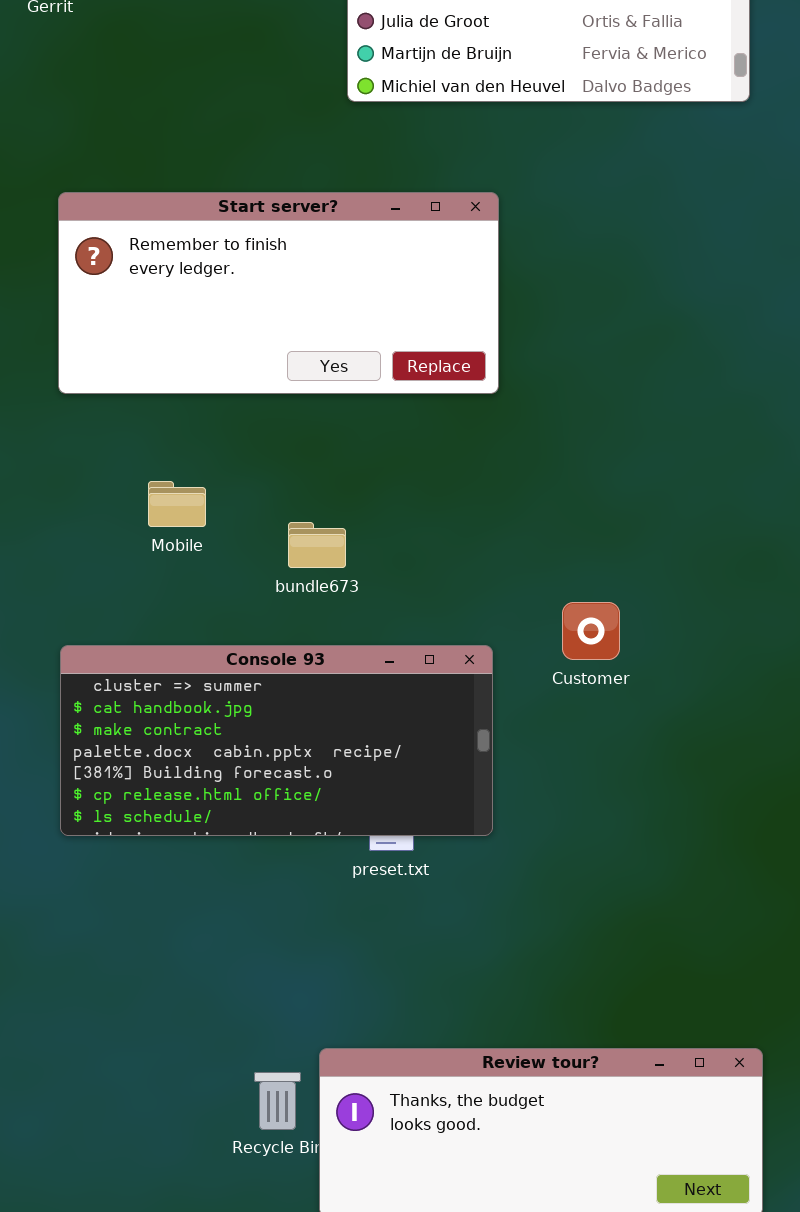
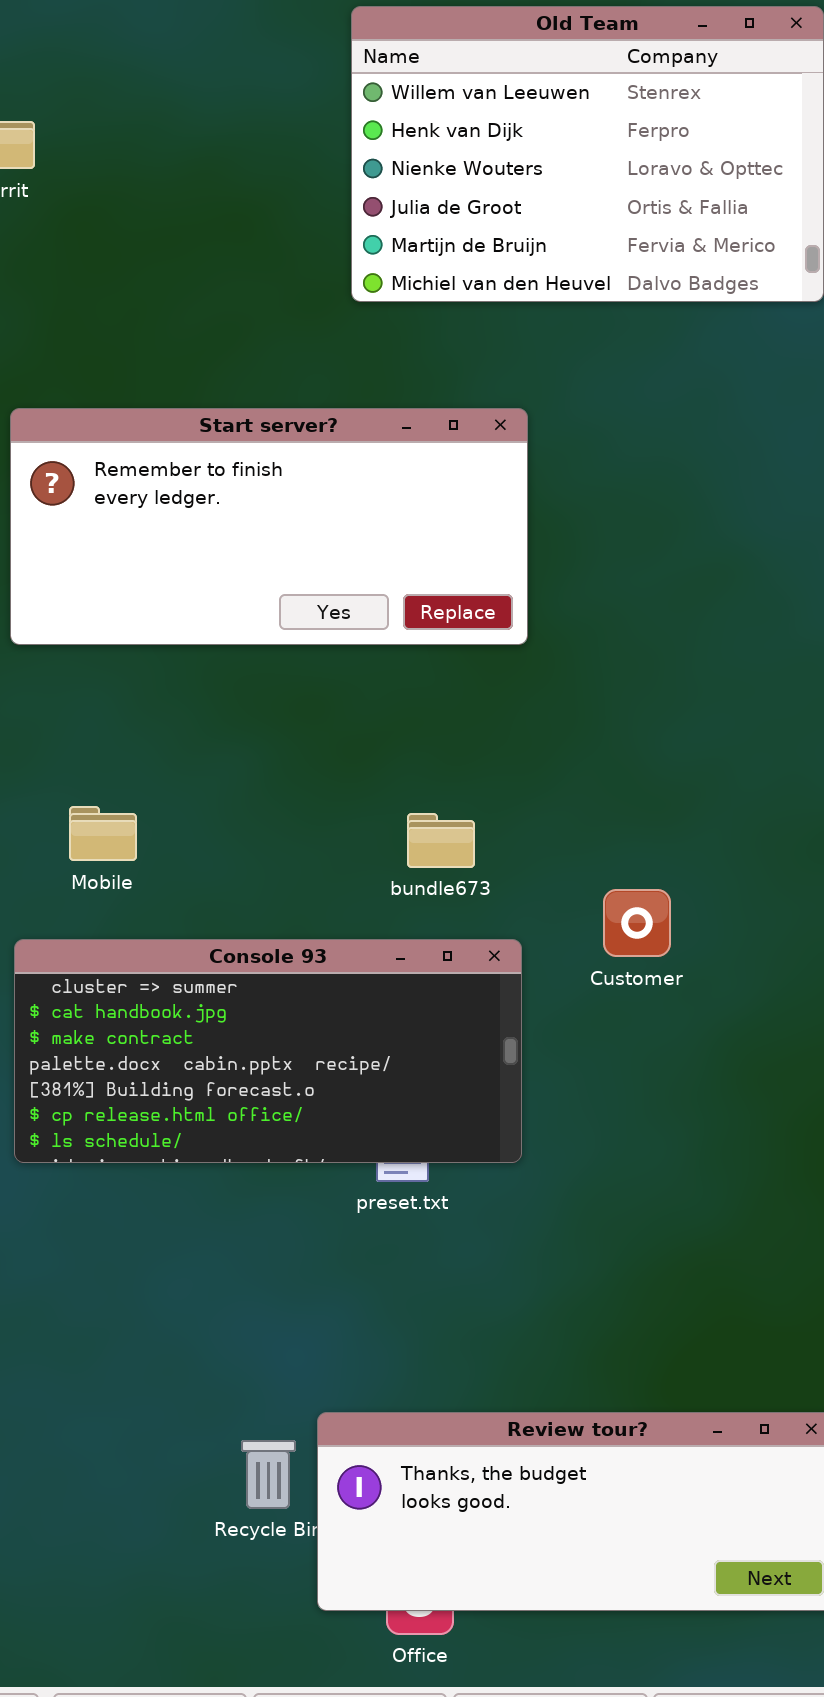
Mobile: [148,481,206,527] -> [69,806,137,861], moved
bundle673: [288,522,346,568] -> [407,813,475,868], moved

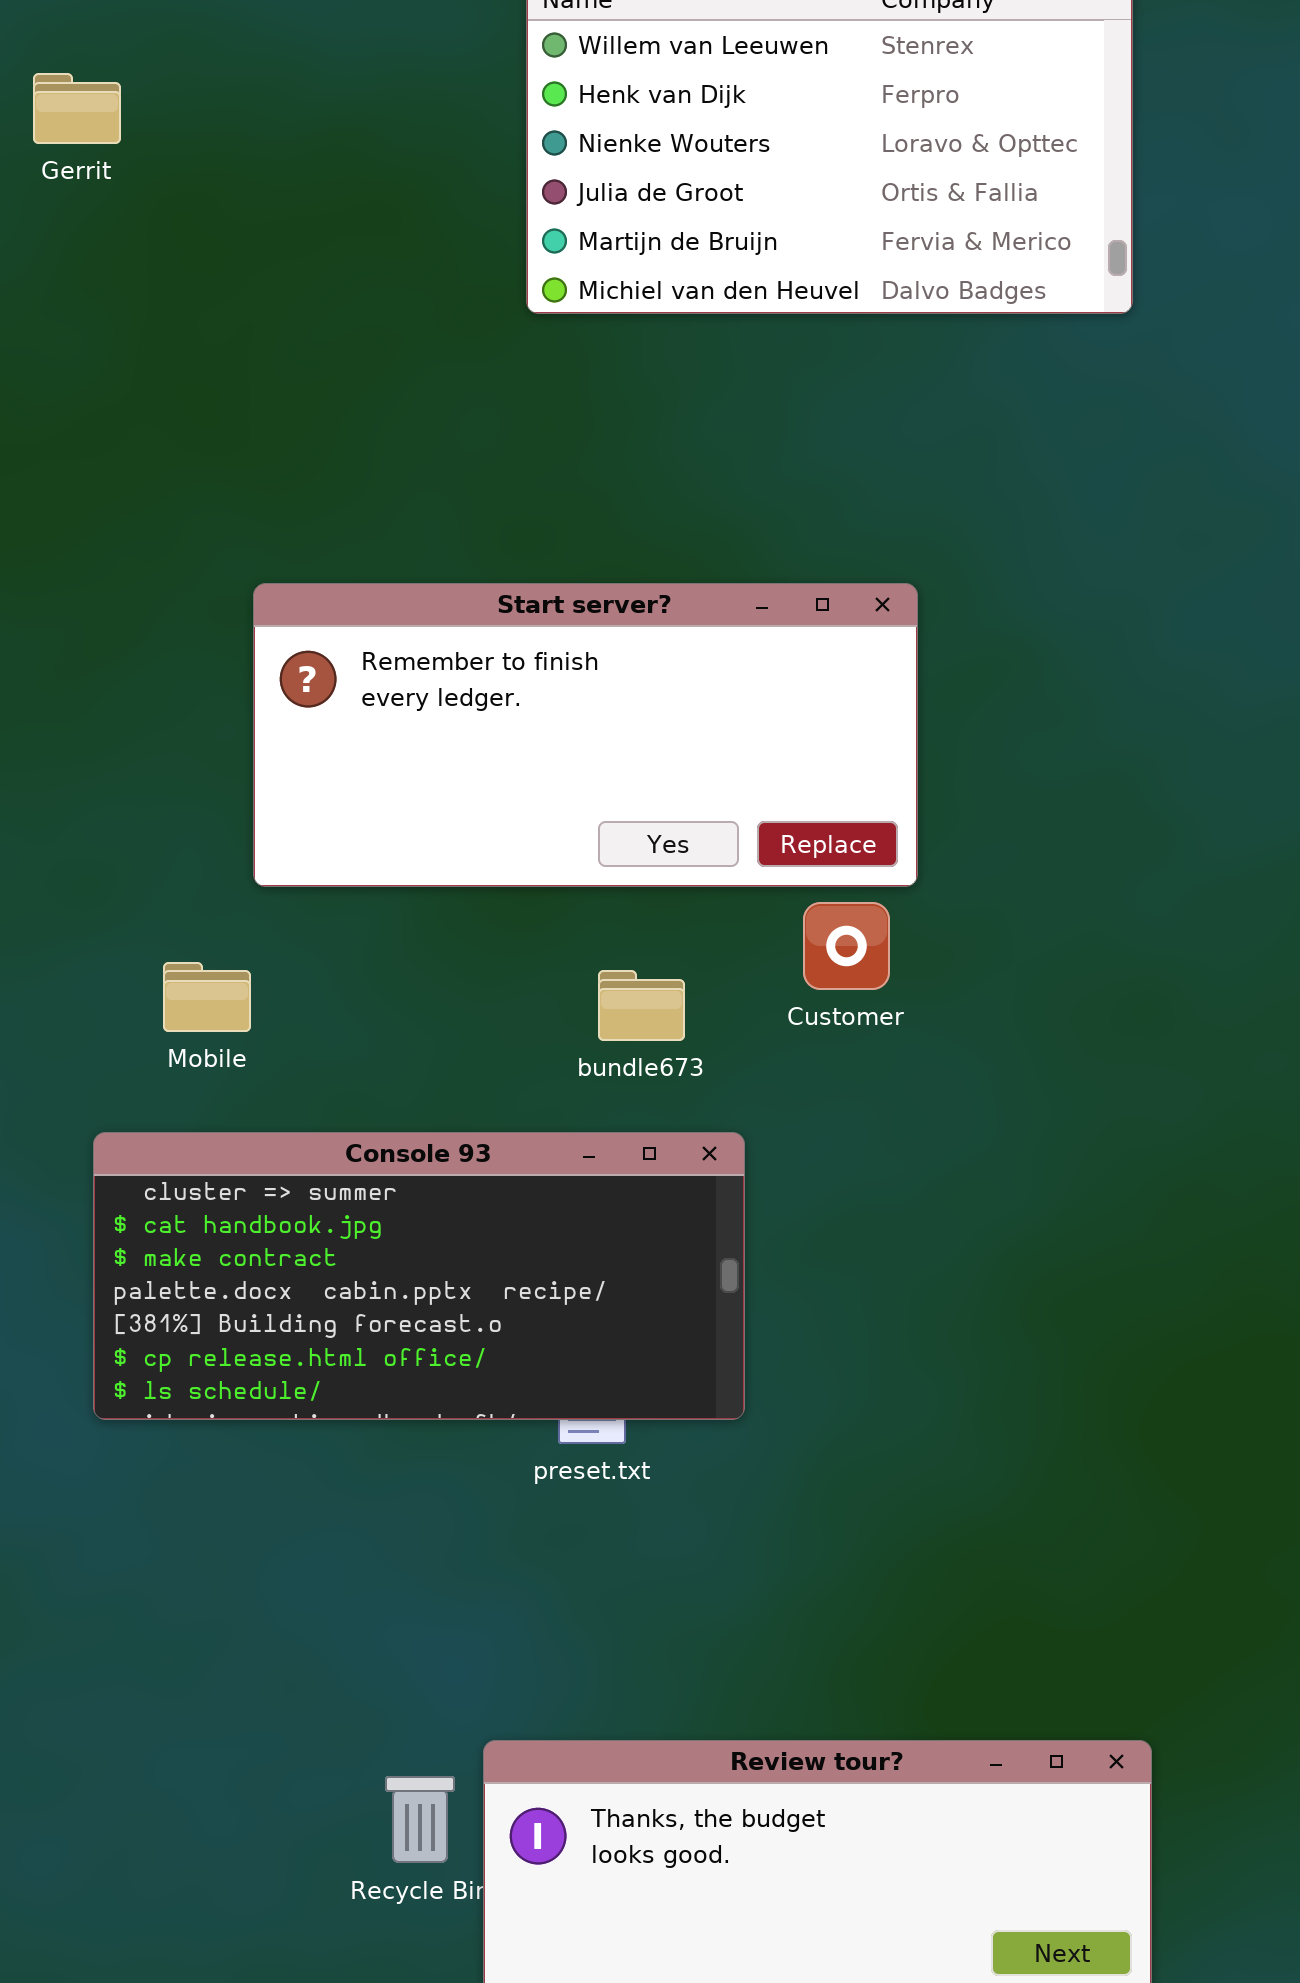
Start server?: [10,408,528,645] -> [253,583,918,887], moved
Customer: [603,889,671,957] -> [803,902,890,990], moved

